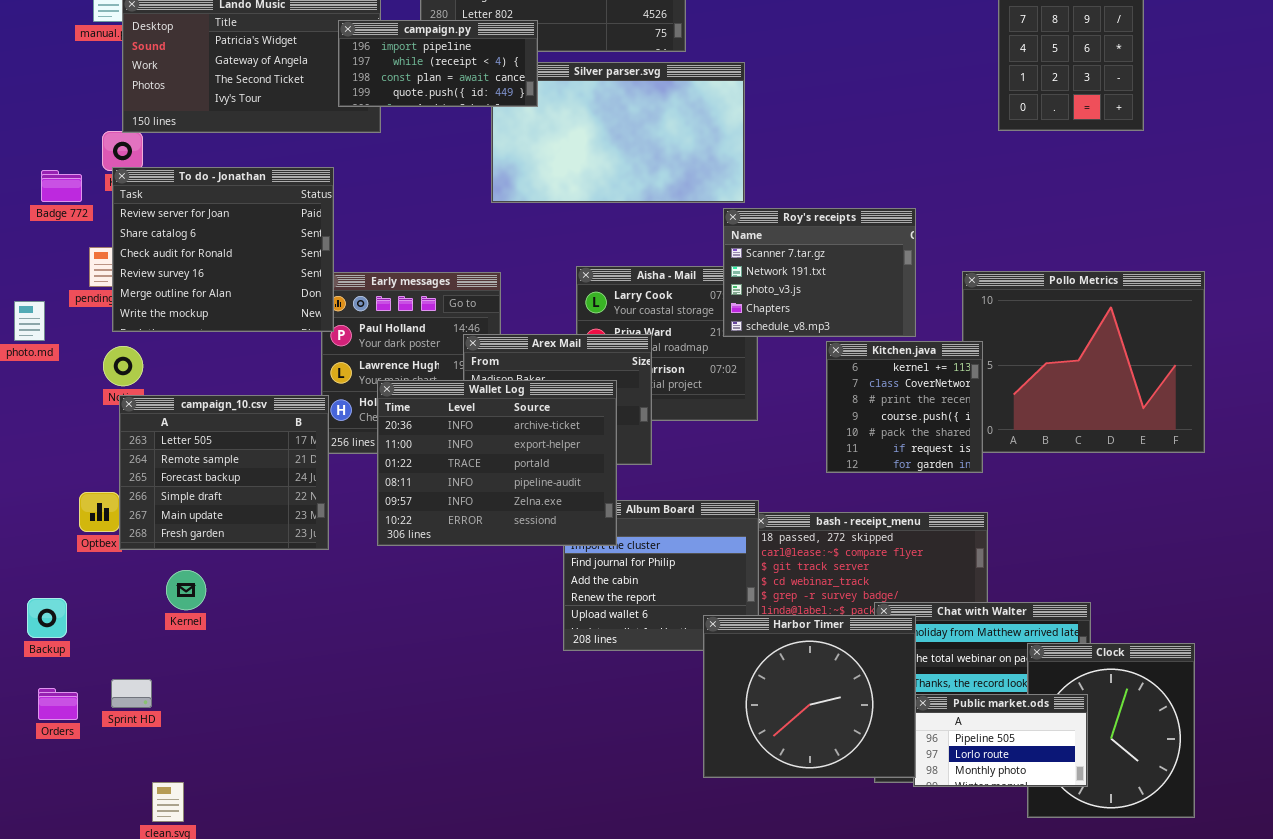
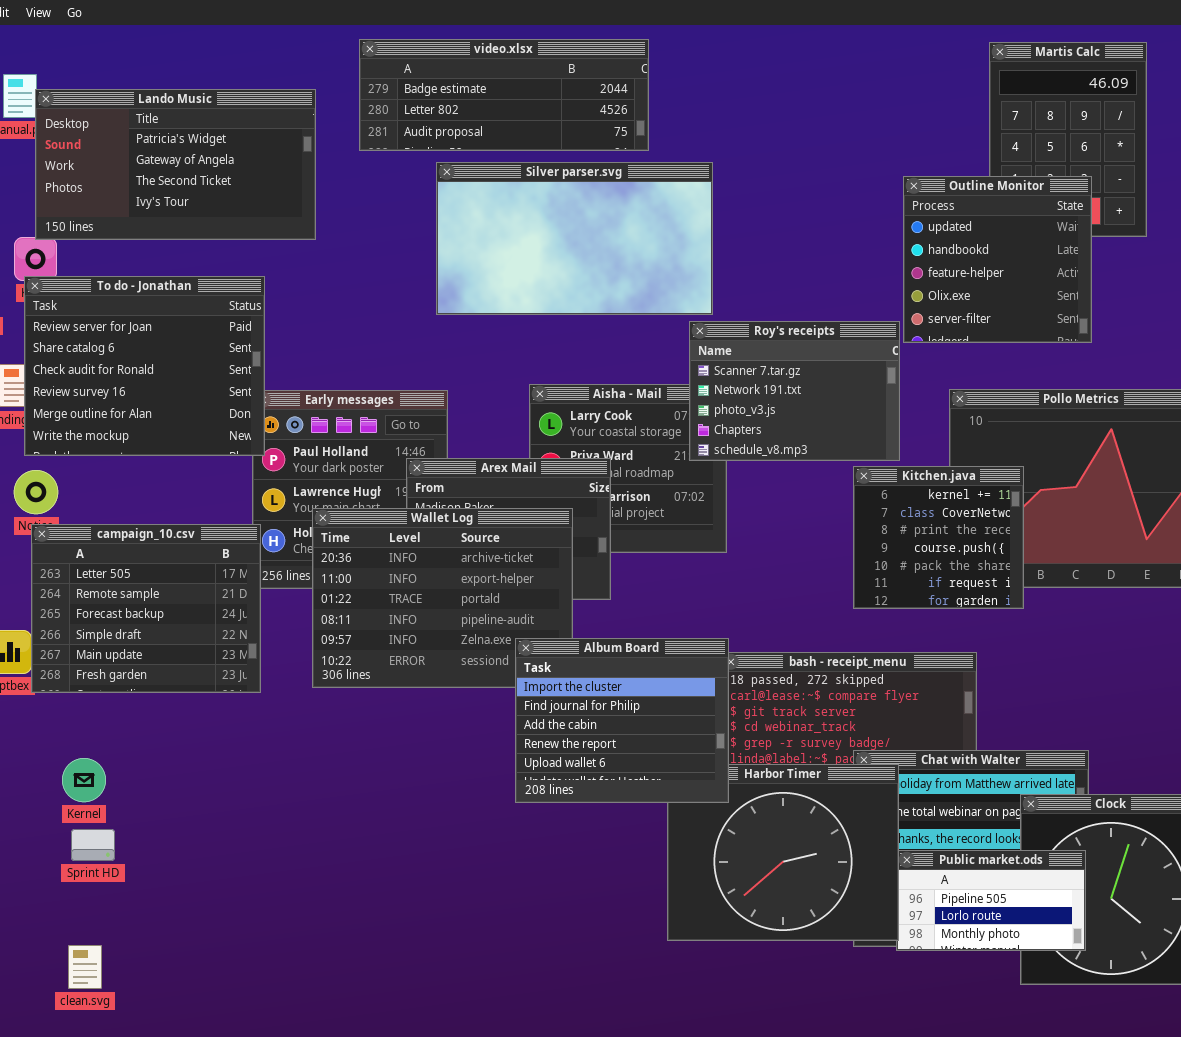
campaign.py: [338,20,538,107] -> none, closed
Outline Monitor: none -> [903,176,1092,343], opened
Kitchen.java: [826,341,983,473] -> [853,466,1024,609], moved
Album Board: [563,500,759,651] -> [515,638,729,803], raised
Kernel: [166,570,206,610] -> [62,758,106,802], moved
Sprint HD: [111,679,152,708] -> [71,829,115,861], moved

